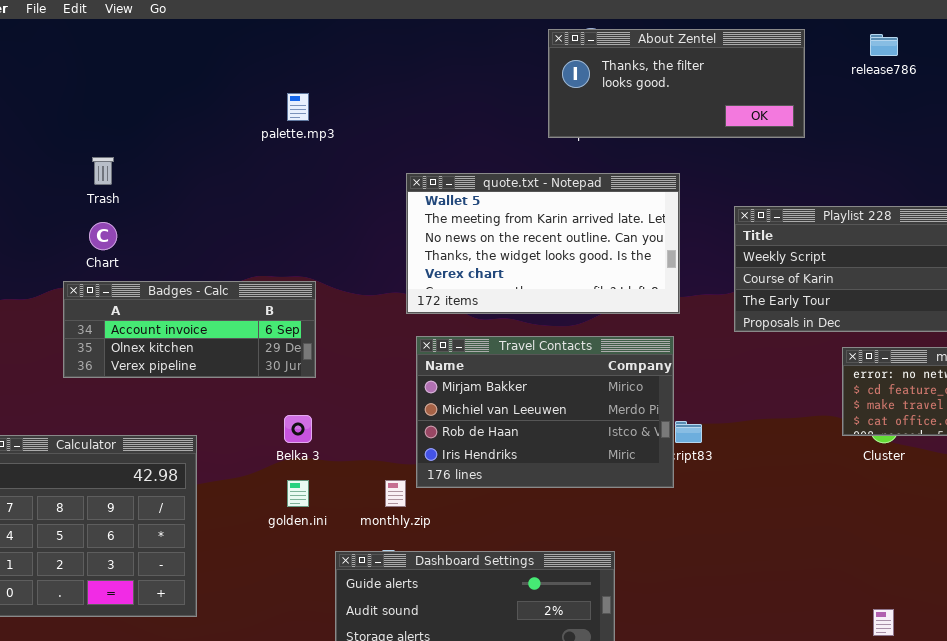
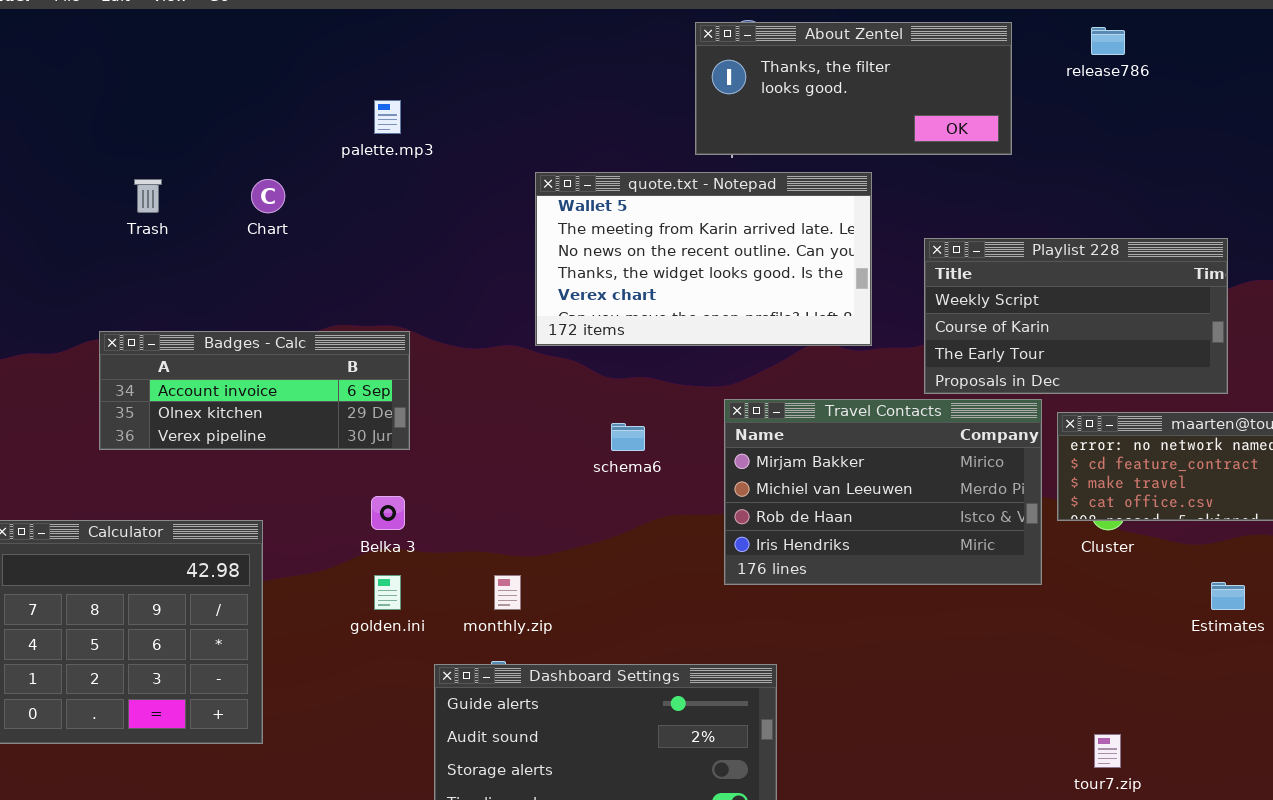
quote.txt - Notepad: [406,173,680,314] -> [535,172,872,346], moved
Chart: [89,222,117,250] -> [251,179,285,213], moved
Travel Contacts: [416,336,674,488] -> [724,399,1042,585], moved

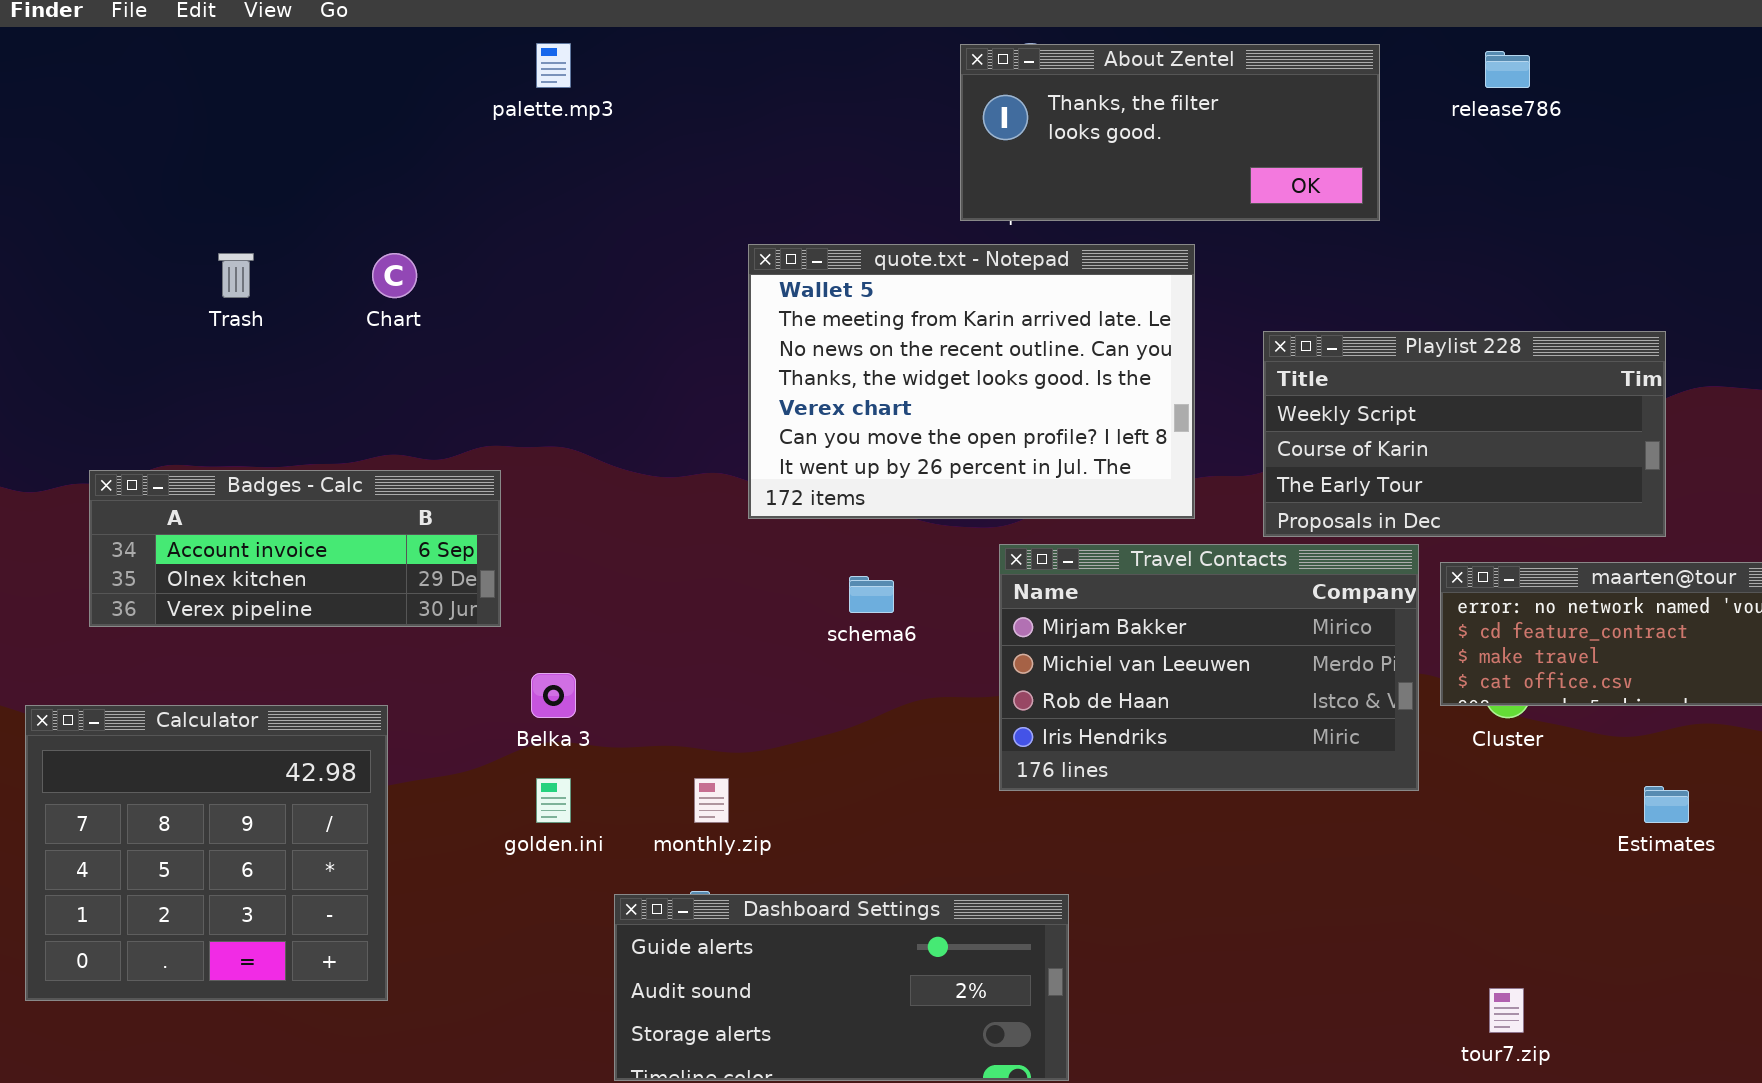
palette.mp3: [374,100,401,134] -> [536,43,571,88], moved
quote.txt - Notepad: [535,172,872,346] -> [748,244,1195,519], resized
Badges - Calc: [99,331,410,450] -> [89,470,501,627], moved

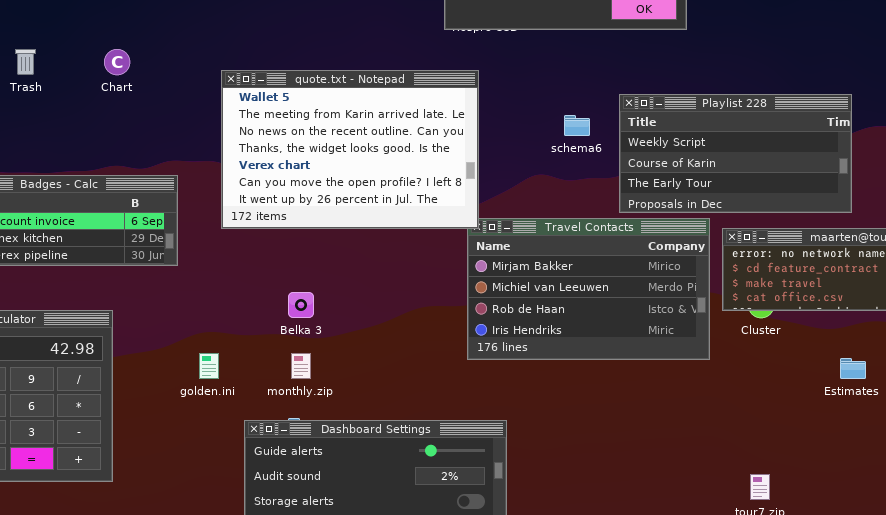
quote.txt - Notepad: [748,244,1195,519] -> [221,70,479,229], moved
schema6: [849,576,894,613] -> [564,115,590,136], moved
Belka 3: [531,673,576,718] -> [288,292,314,318], moved

